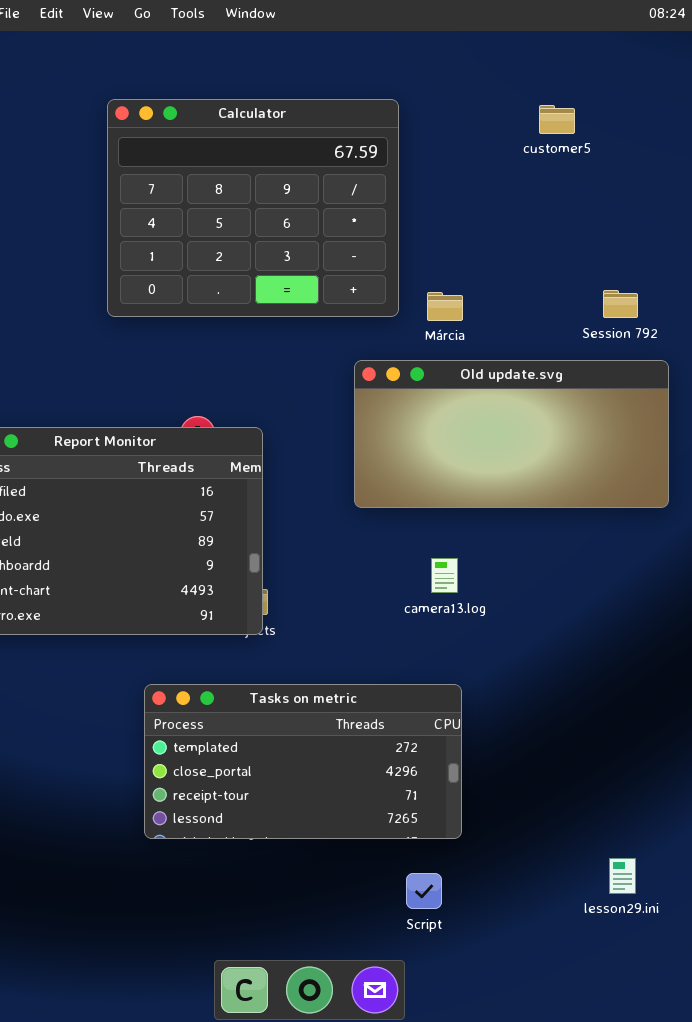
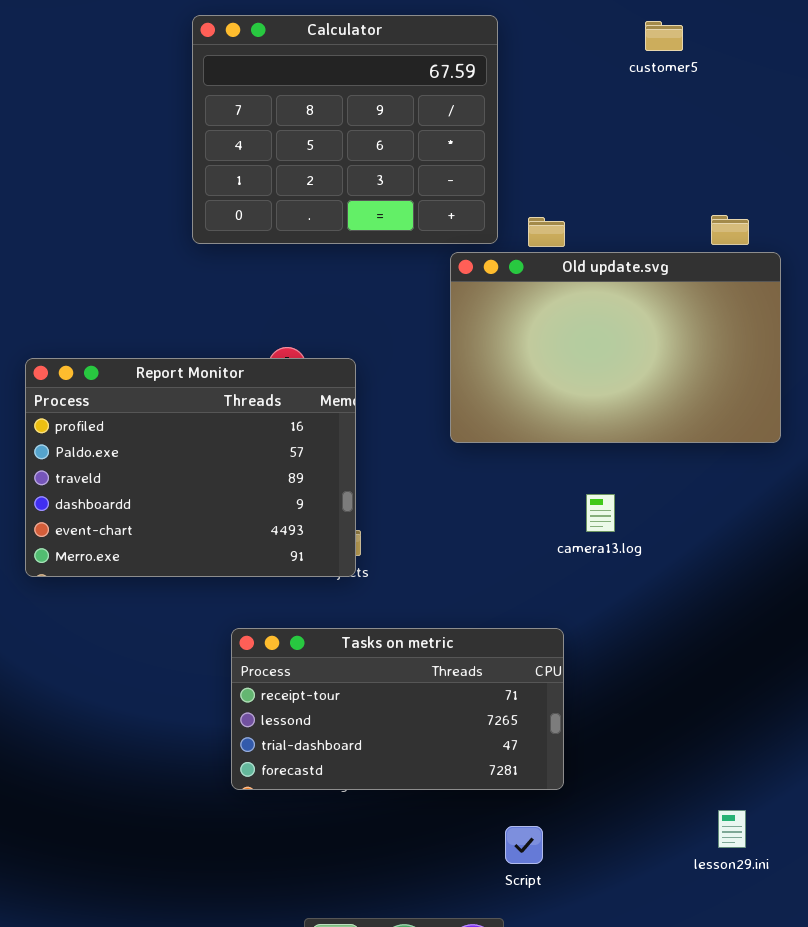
Old update.svg: [354,360,669,508] -> [450,252,781,443], resized
camera13.log: [431,558,458,593] -> [586,494,615,532], moved
Tasks on metric: [144,684,462,839] -> [231,628,564,790], scrolled down 2 rows

